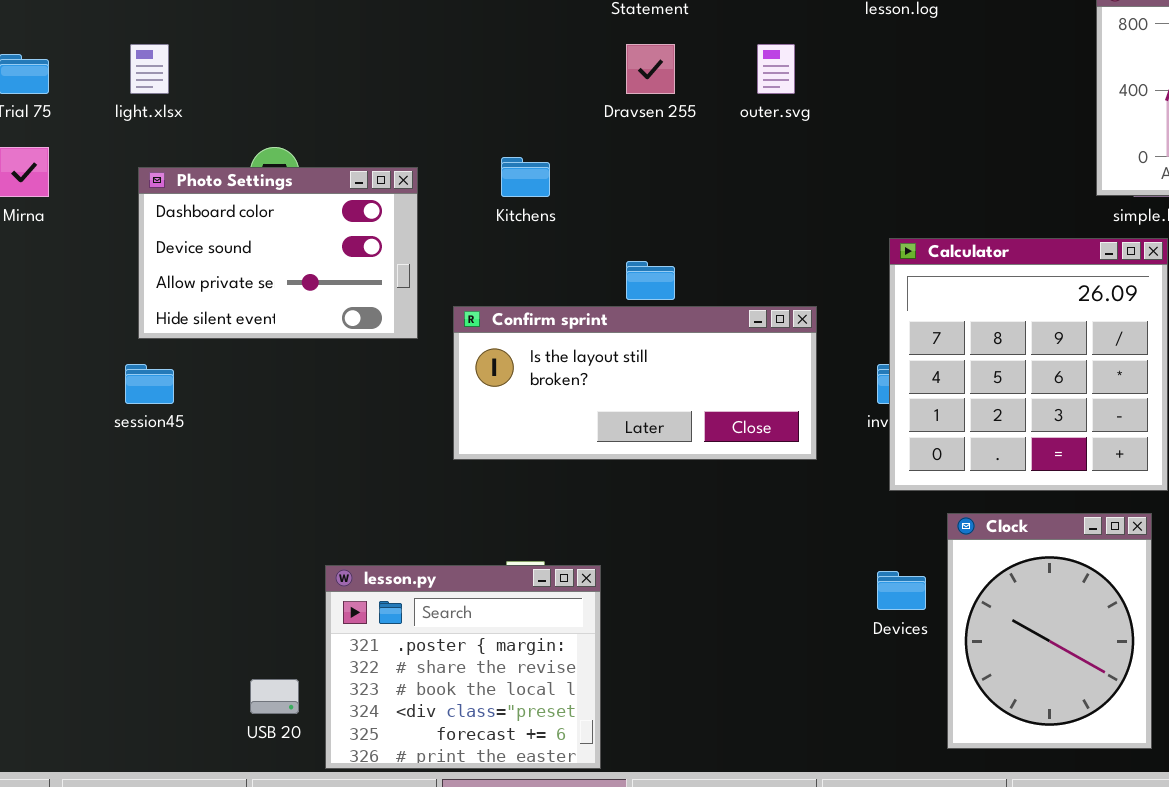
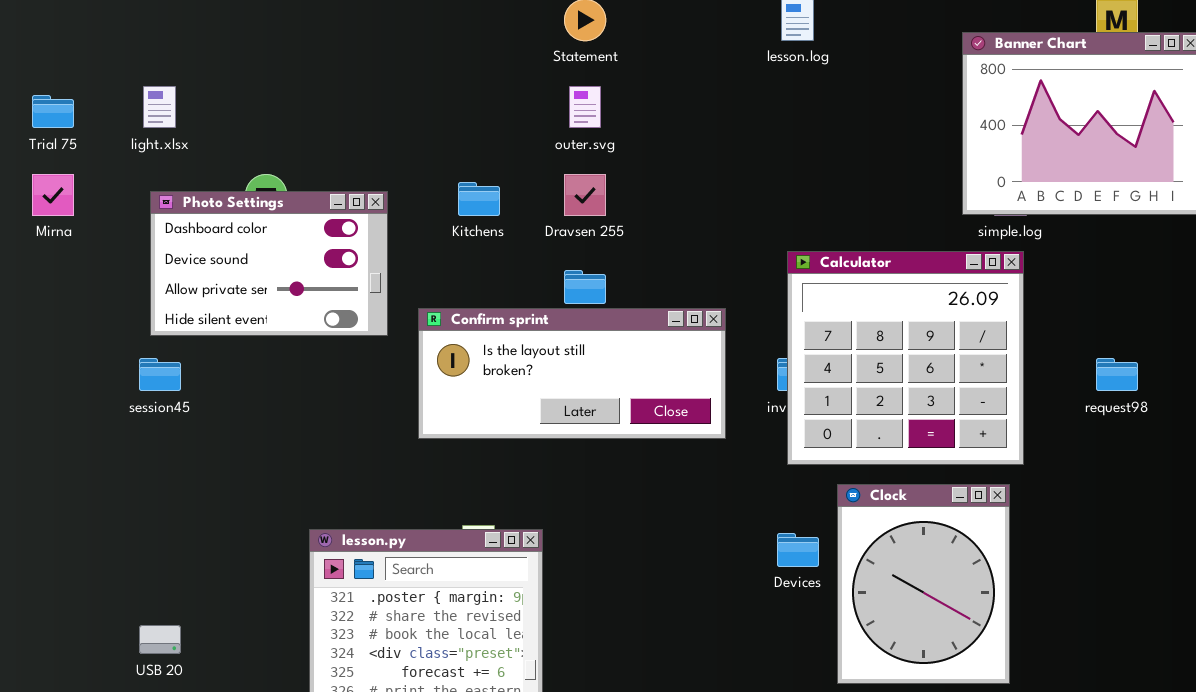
Dravsen 255: [626,44,675,94] -> [564,174,606,216], moved
outer.svg: [757,44,795,94] -> [569,86,601,128], moved
USB 20: [250,679,299,714] -> [139,625,181,654], moved

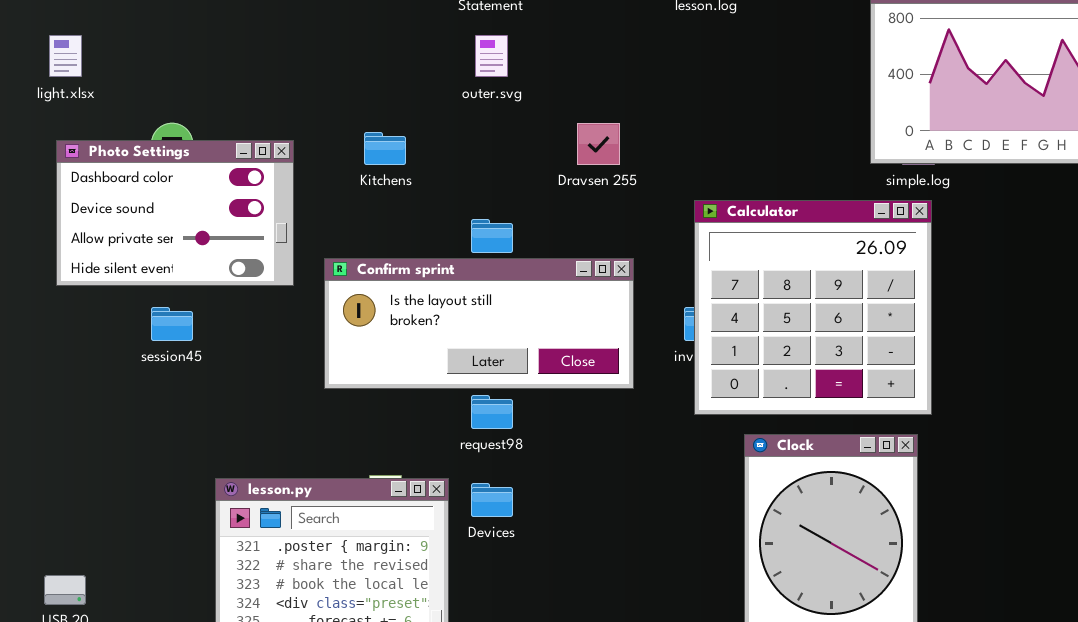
Dravsen 255: [564,174,606,216] -> [577,123,620,165], moved
session45: [139,358,181,391] -> [151,307,193,341], moved
request98: [1096,358,1138,391] -> [471,395,513,429], moved
Devices: [777,533,819,567] -> [471,483,513,517], moved

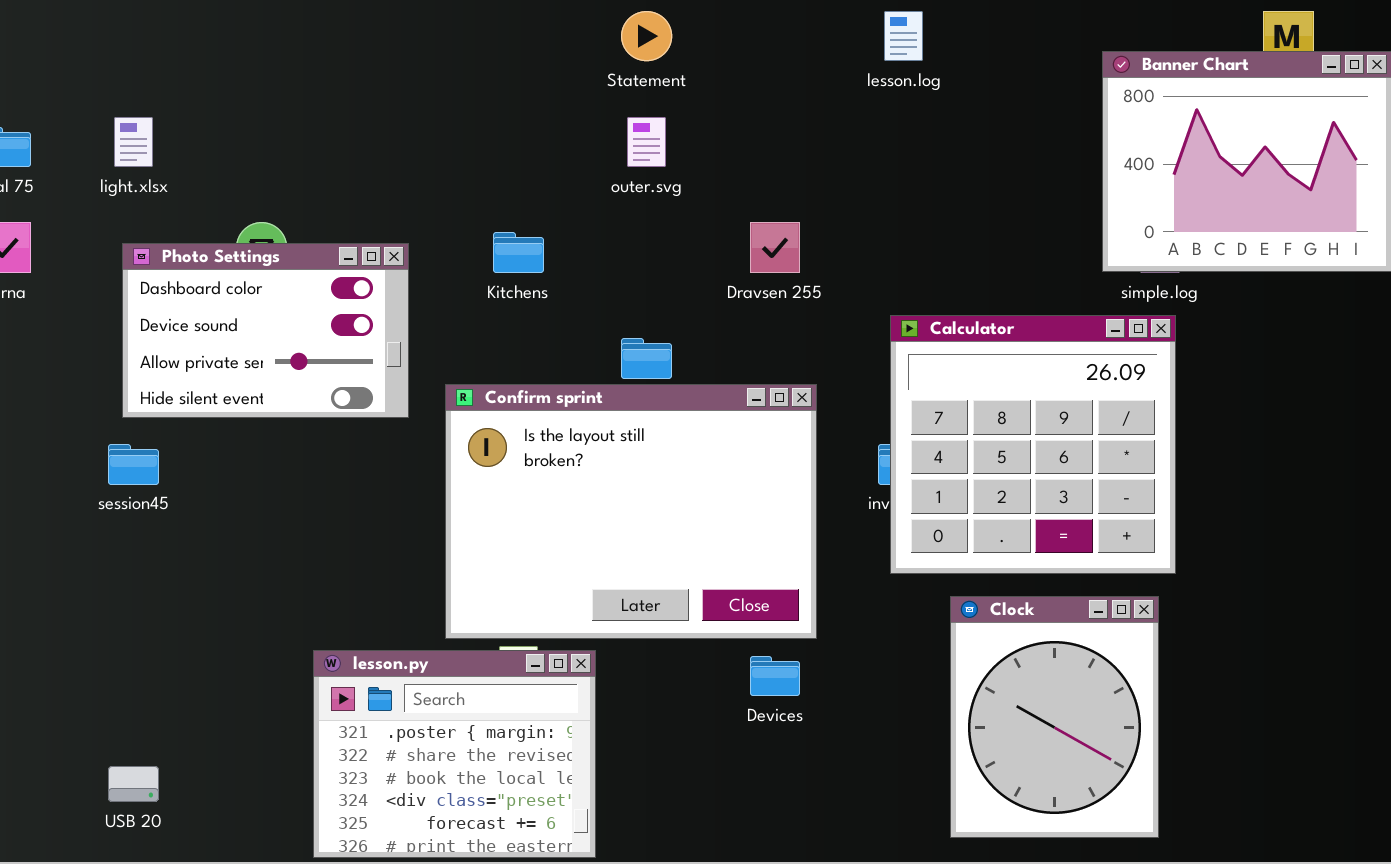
Confirm sprint: [324,258,634,389] -> [445,384,817,639], resized
session45: [151,307,193,341] -> [108,444,159,485], moved
Devices: [471,483,513,517] -> [750,656,800,696], moved

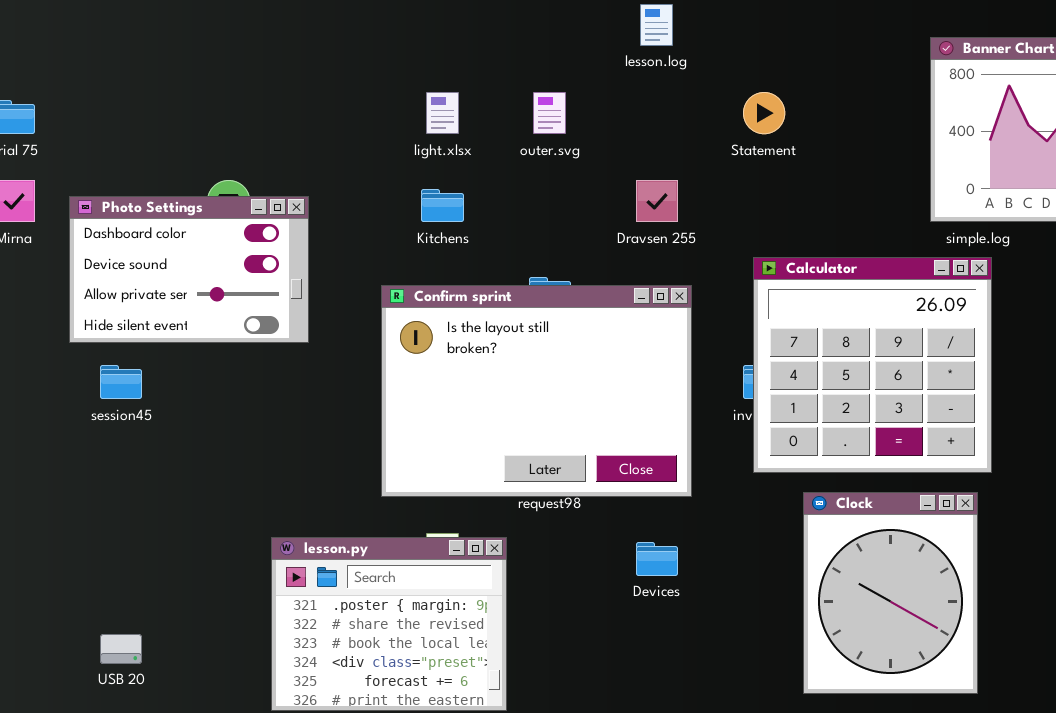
Statement: [621,11,672,61] -> [743,92,785,134], moved
lesson.log: [884,11,923,61] -> [640,4,673,46], moved
light.xlsx: [114,117,153,167] -> [426,92,459,134], moved
Photo Settings: [122,243,409,418] -> [69,196,309,343], moved
Confirm sprint: [445,384,817,639] -> [381,285,692,497], moved

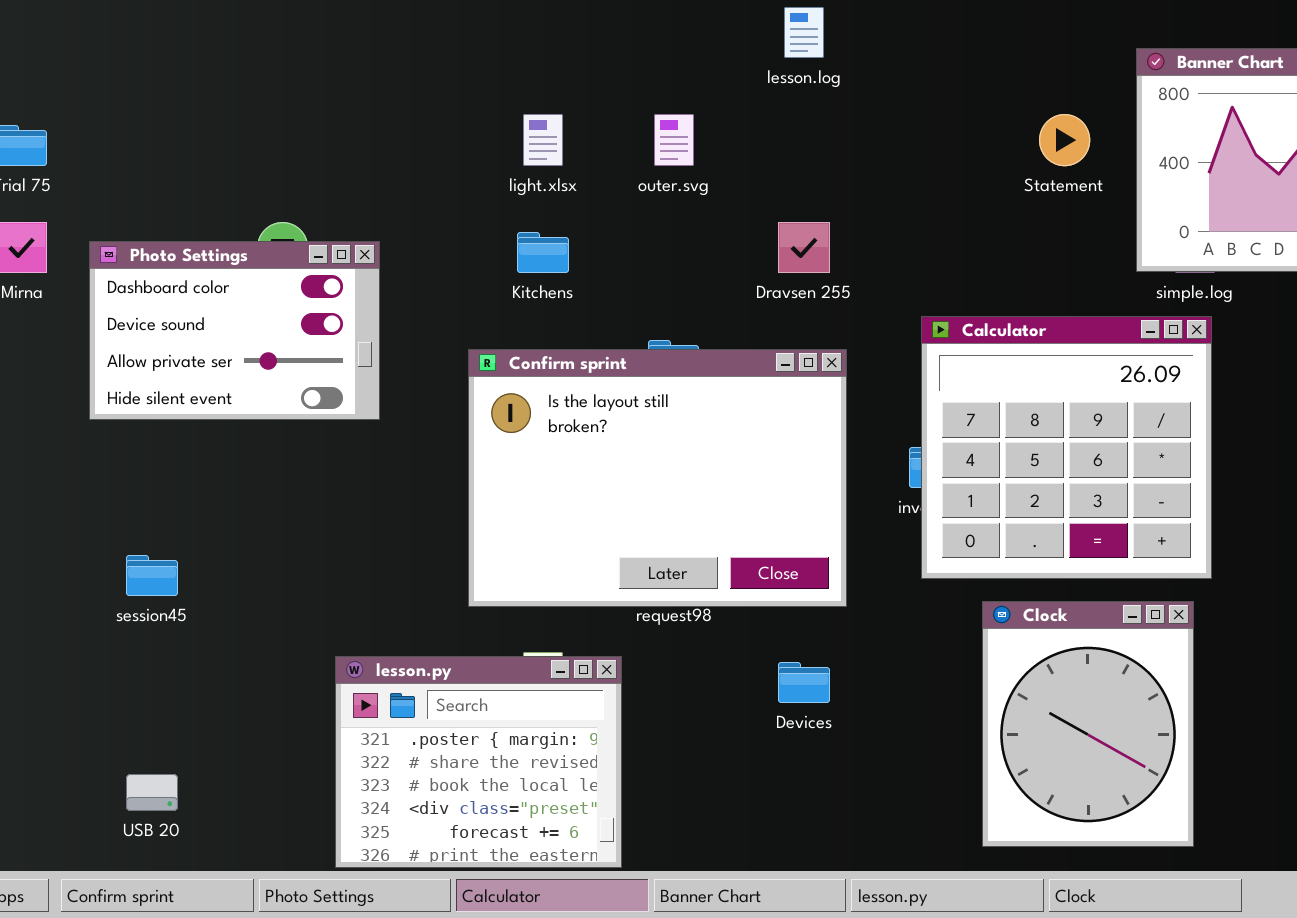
Statement: [743,92,785,134] -> [1039,114,1090,166], moved
session45: [100,365,142,399] -> [126,555,178,596], moved

